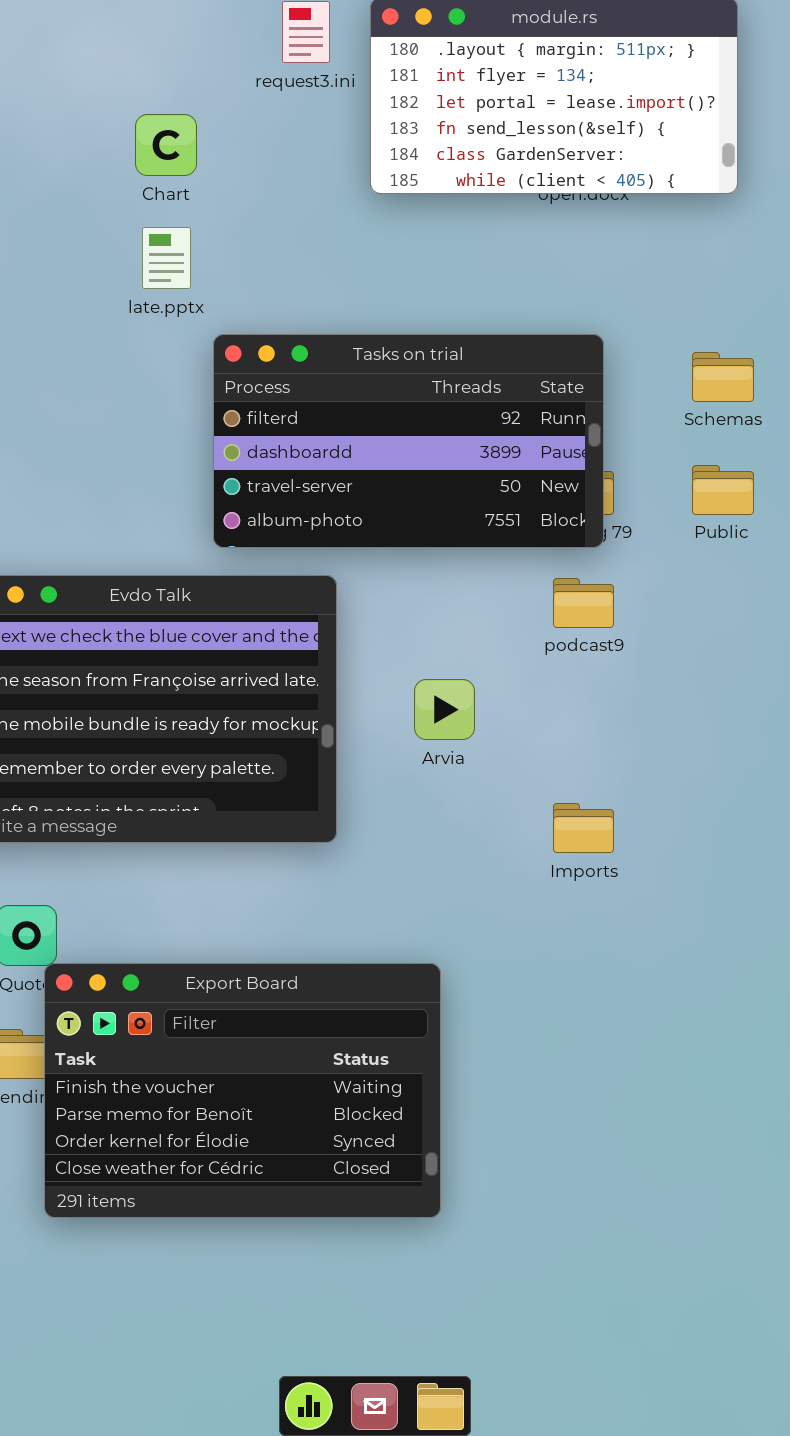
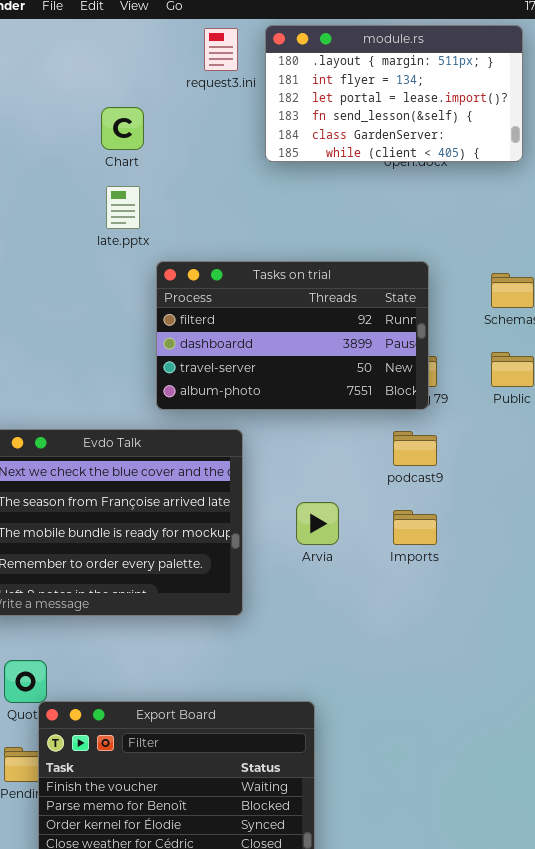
Imports: [553,803,614,853] -> [393,510,437,545], moved

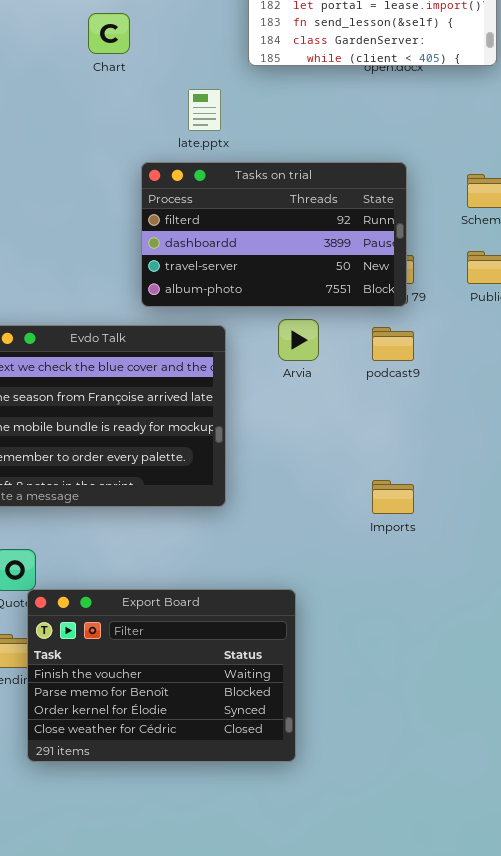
late.pptx: [106,186,140,229] -> [188,89,221,131], moved
Arvia: [296,502,339,545] -> [278,319,319,361], moved
Imports: [393,510,437,545] -> [372,480,414,514], moved

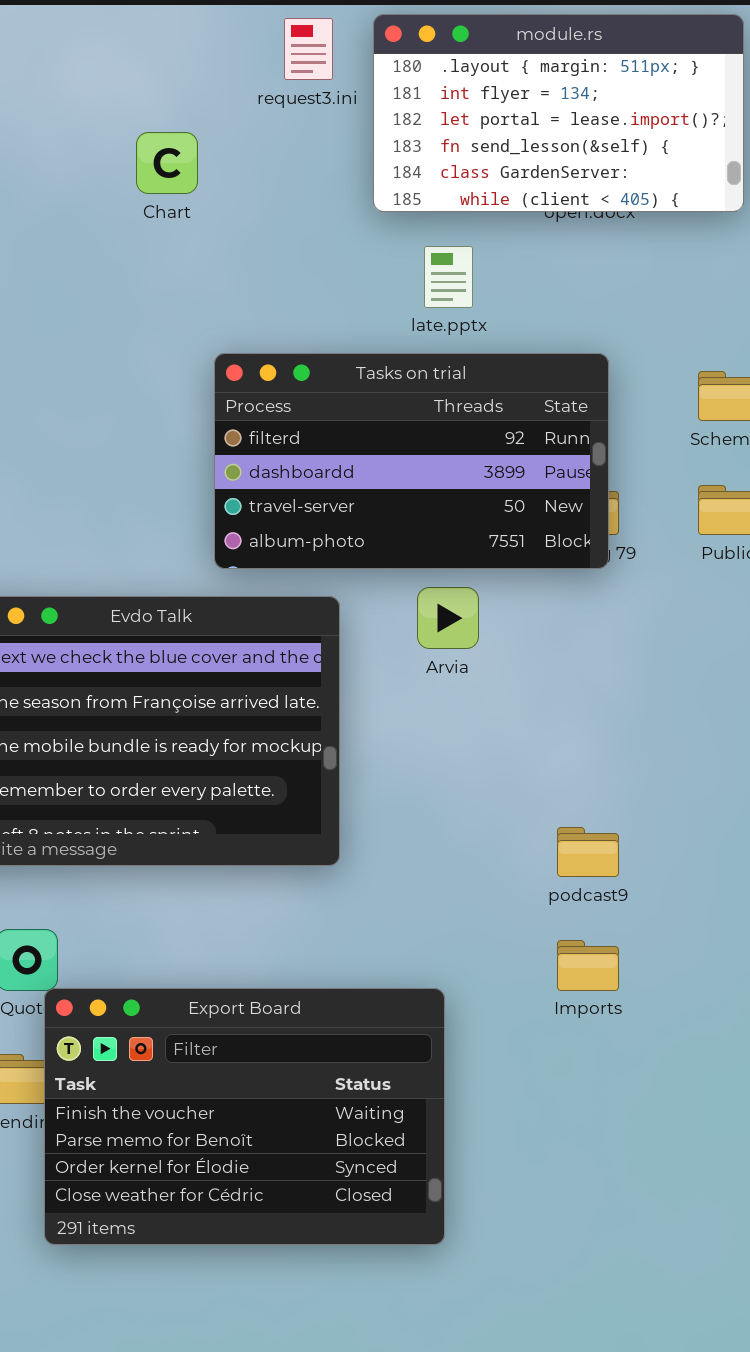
late.pptx: [188,89,221,131] -> [424,246,473,308], moved
podcast9: [372,327,414,361] -> [557,827,619,877], moved
Imports: [372,480,414,514] -> [557,940,619,991], moved

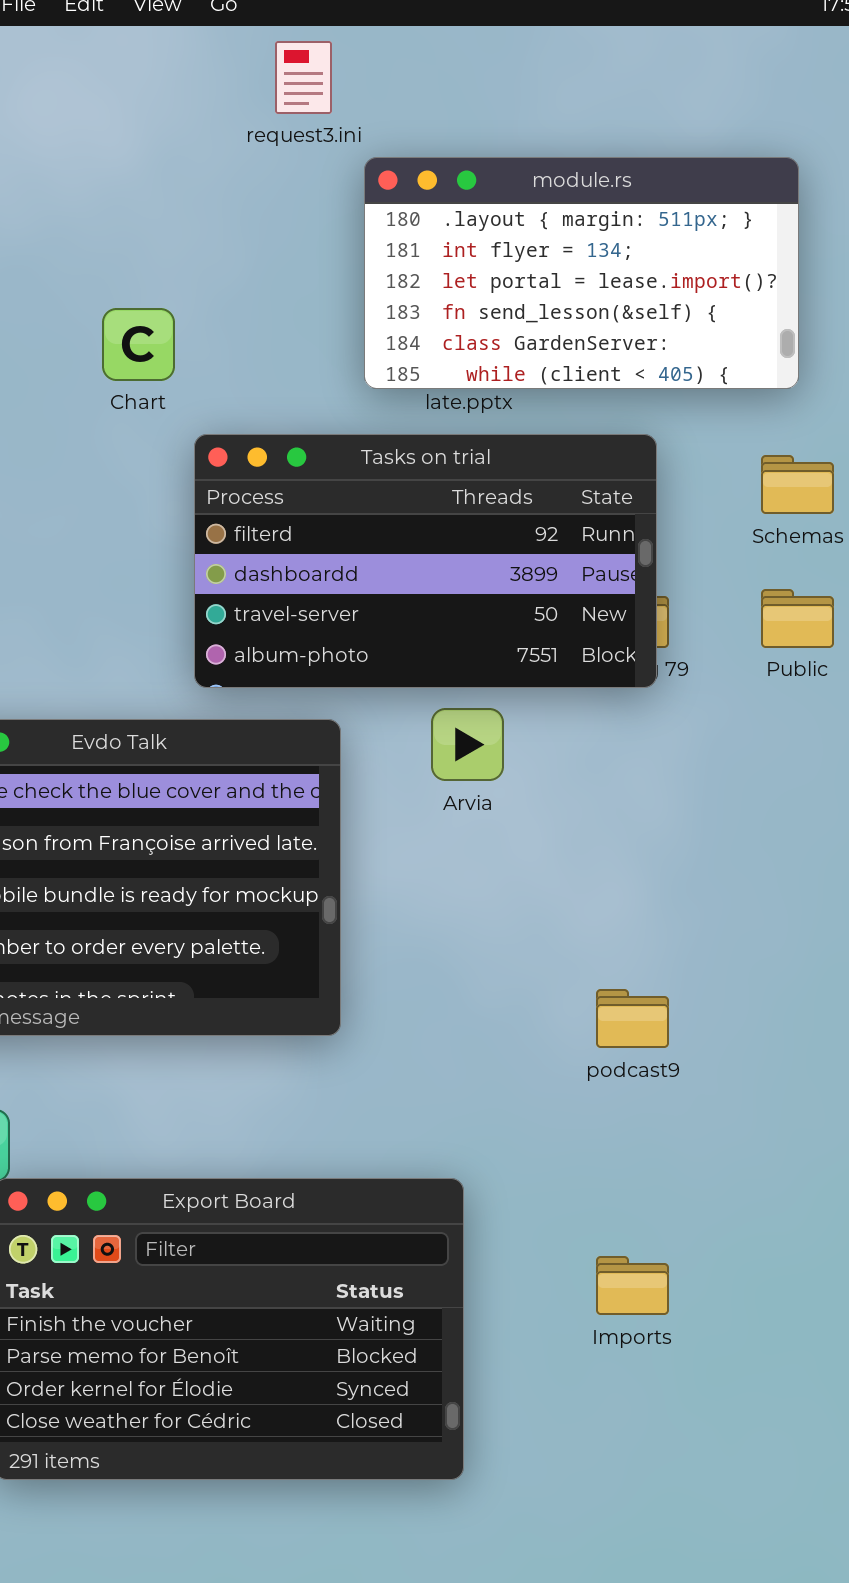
module.rs: [373,14,744,212] -> [364,157,799,389], moved
Chart: [136,132,198,194] -> [102,308,175,381], moved
Imports: [557,940,619,991] -> [596,1256,669,1315], moved

